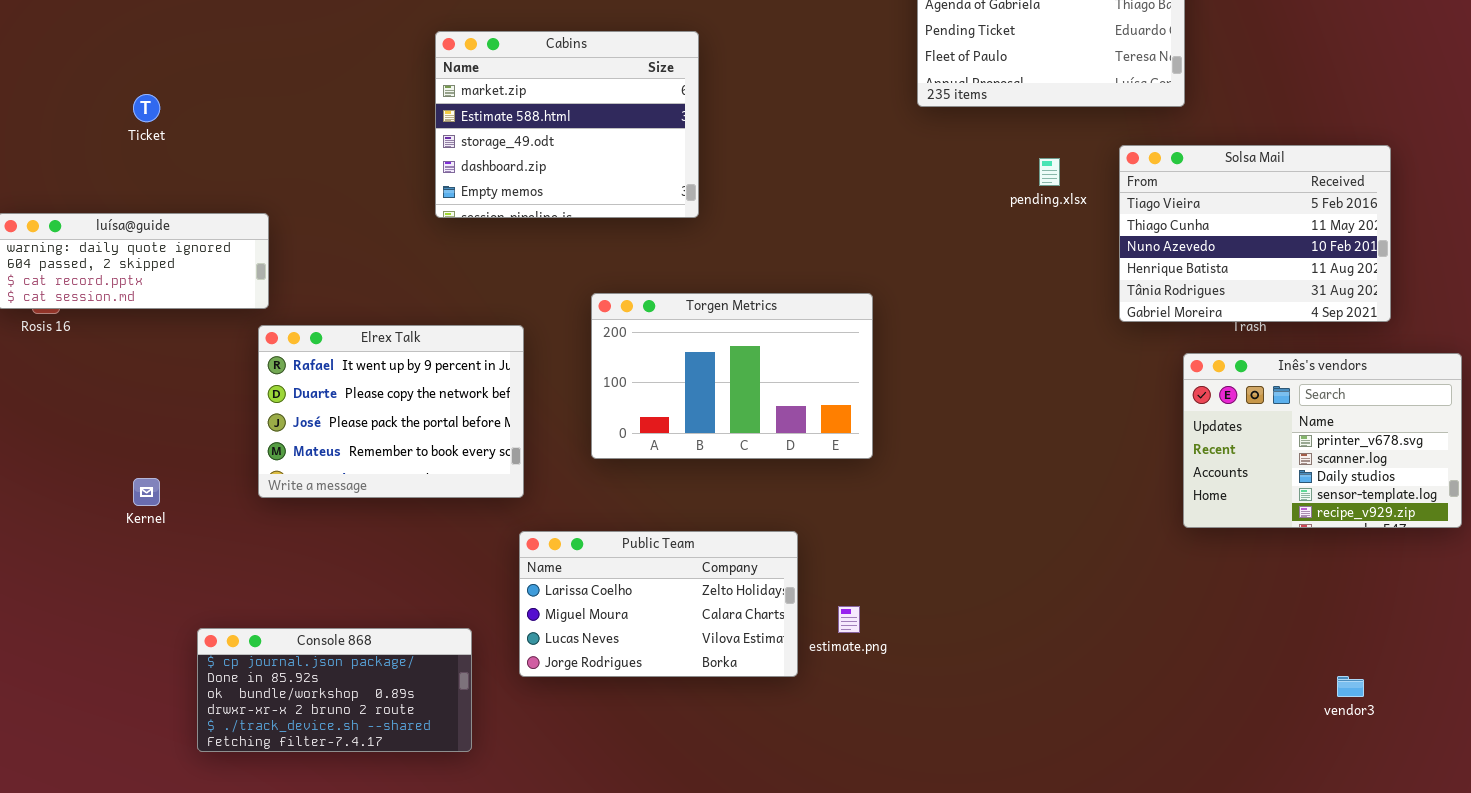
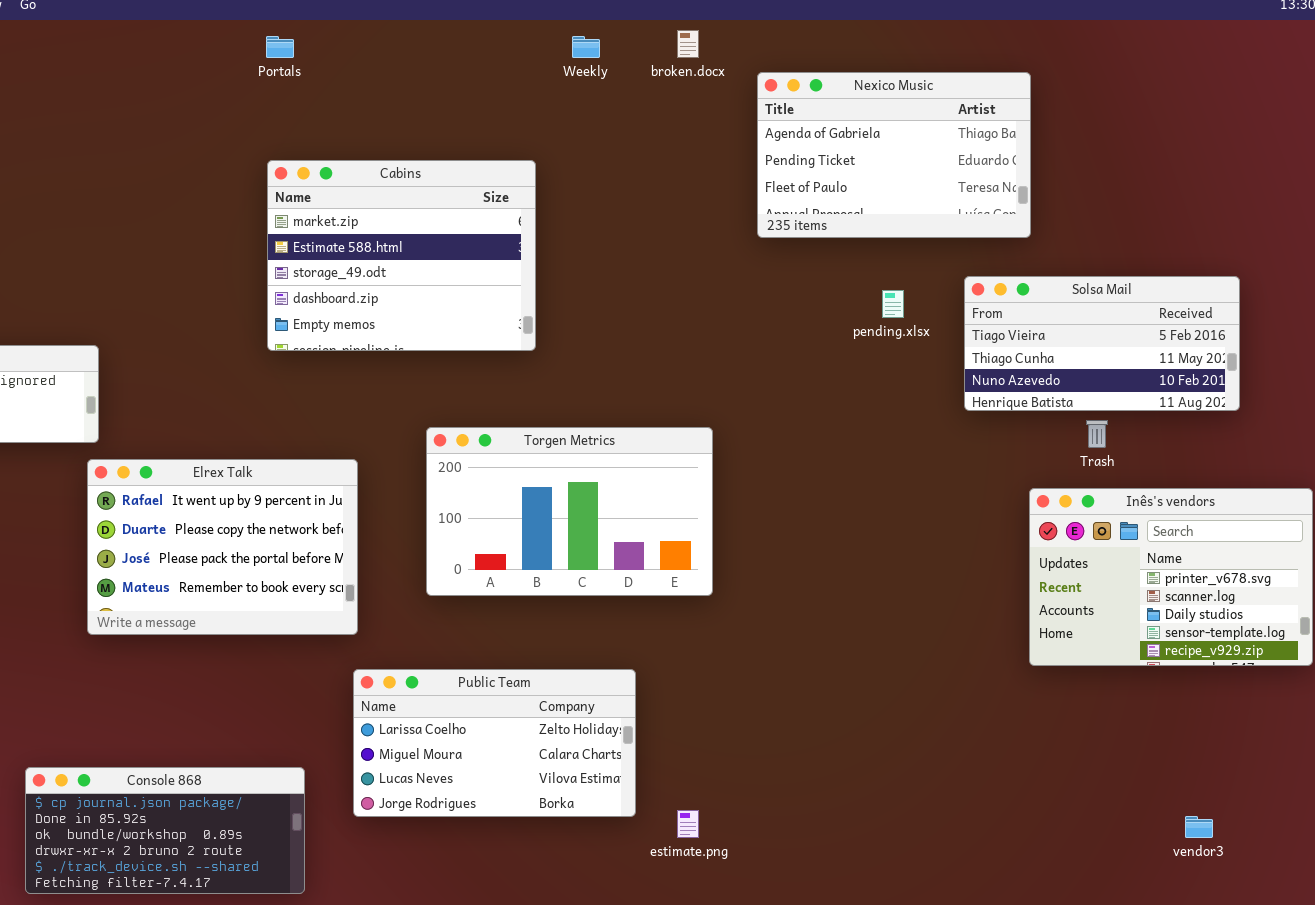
Solsa Mail: [1119,145,1391,322] -> [964,276,1240,411], resized
estimate.png: [838,606,860,633] -> [677,810,699,838], moved

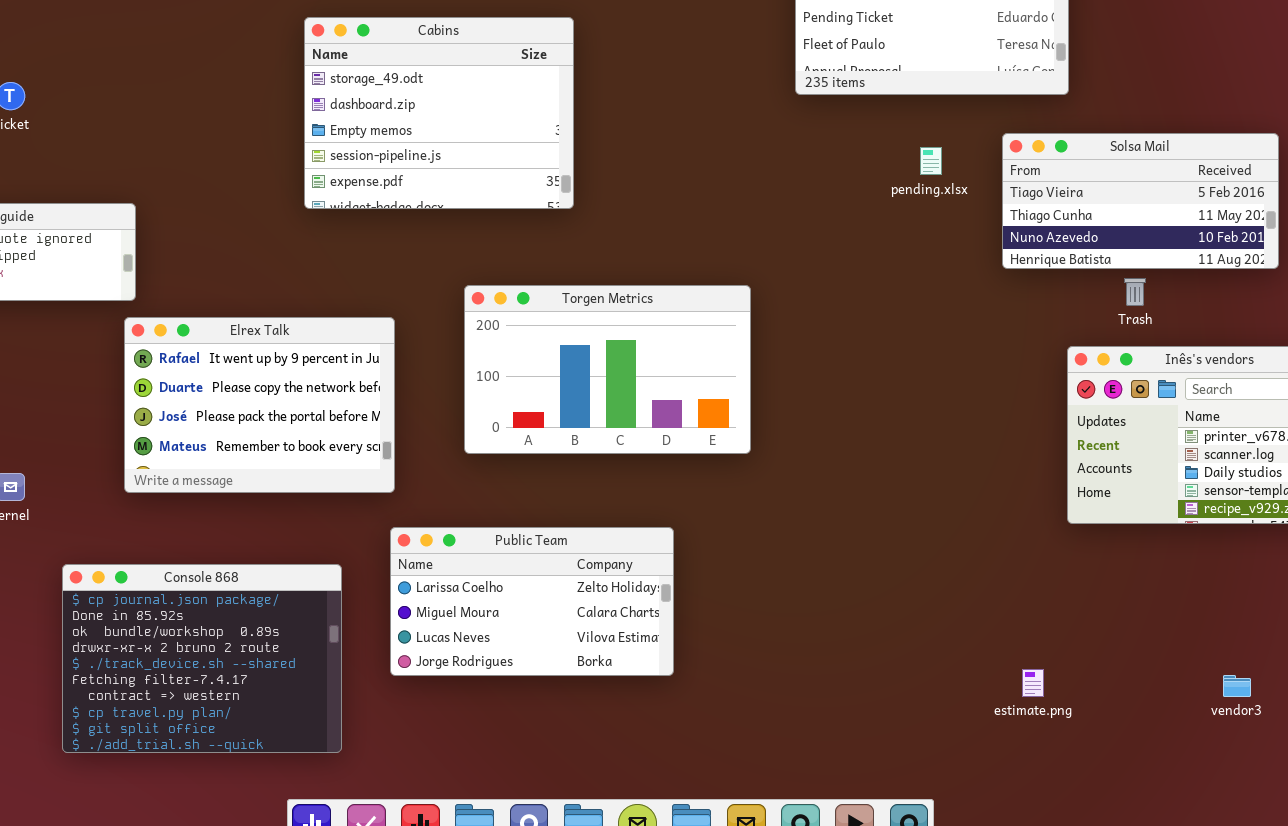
Cabins: [267,160,536,351] -> [304,17,574,209], scrolled down 2 rows
Console 868: [25,767,305,894] -> [62,564,342,753], resized
estimate.png: [677,810,699,838] -> [1022,669,1044,697], moved

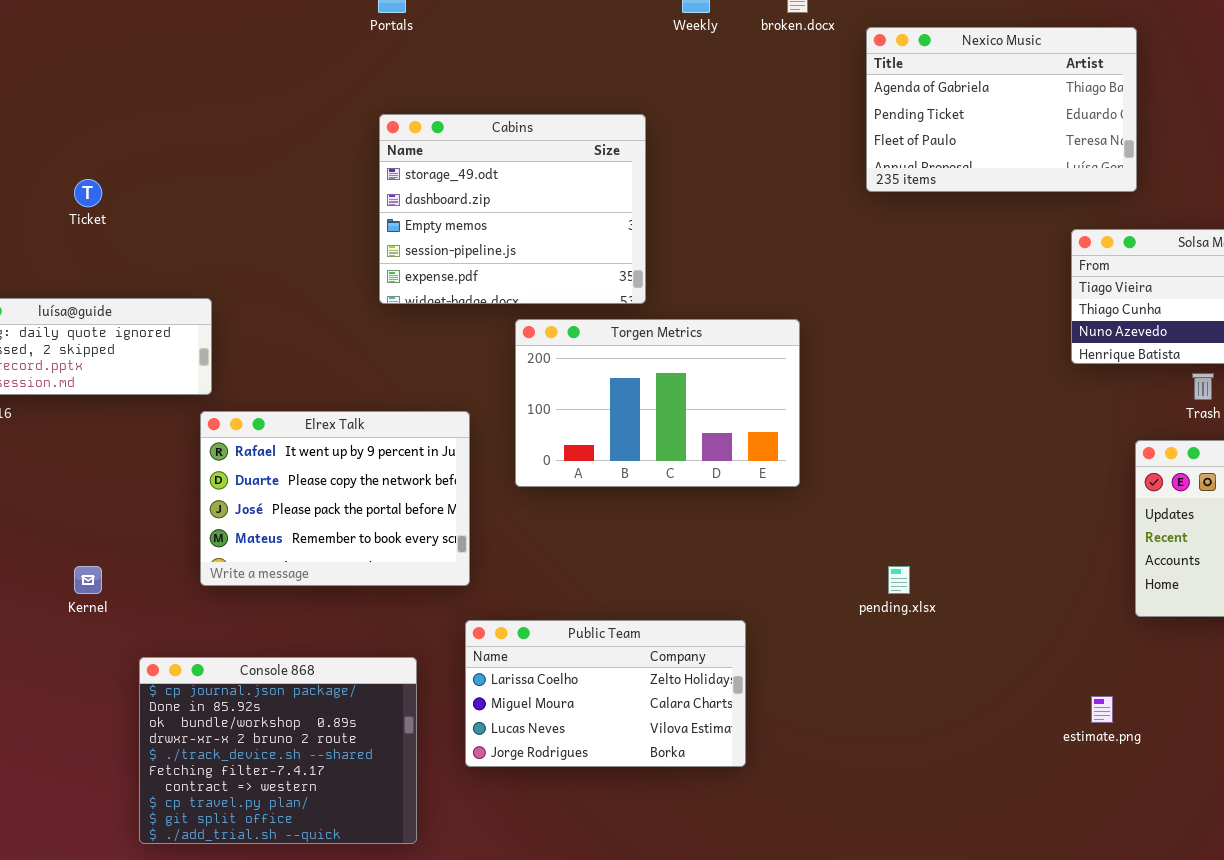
pending.xlsx: [920,147,942,175] -> [888,566,910,594], moved
Torgen Metrics: [464,285,751,454] -> [515,319,800,487], moved
estimate.png: [1022,669,1044,697] -> [1091,696,1113,723], moved

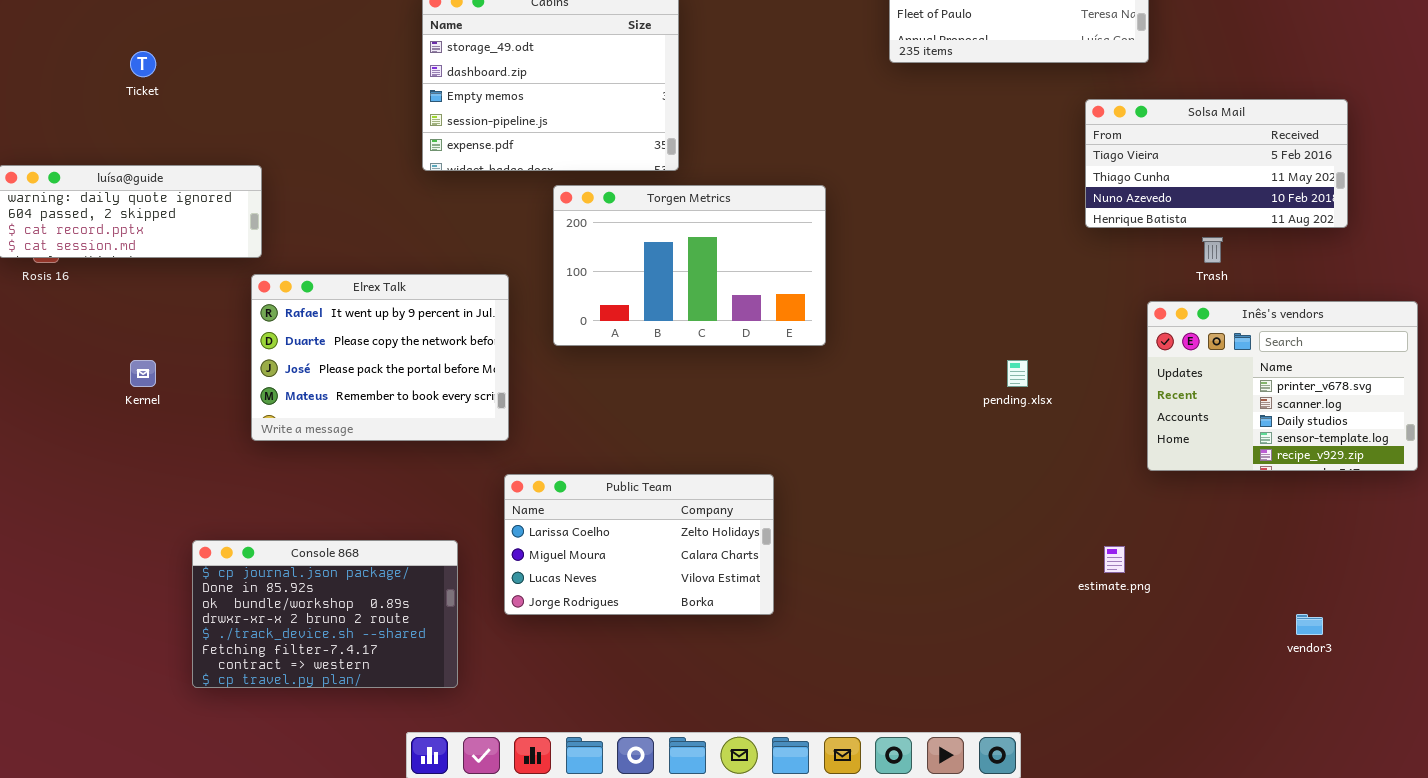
Kernel: [74,566,102,594] -> [130,360,156,387], moved
pending.xlsx: [888,566,910,594] -> [1007,360,1028,387], moved
Console 868: [139,657,417,844] -> [192,540,458,688], resized

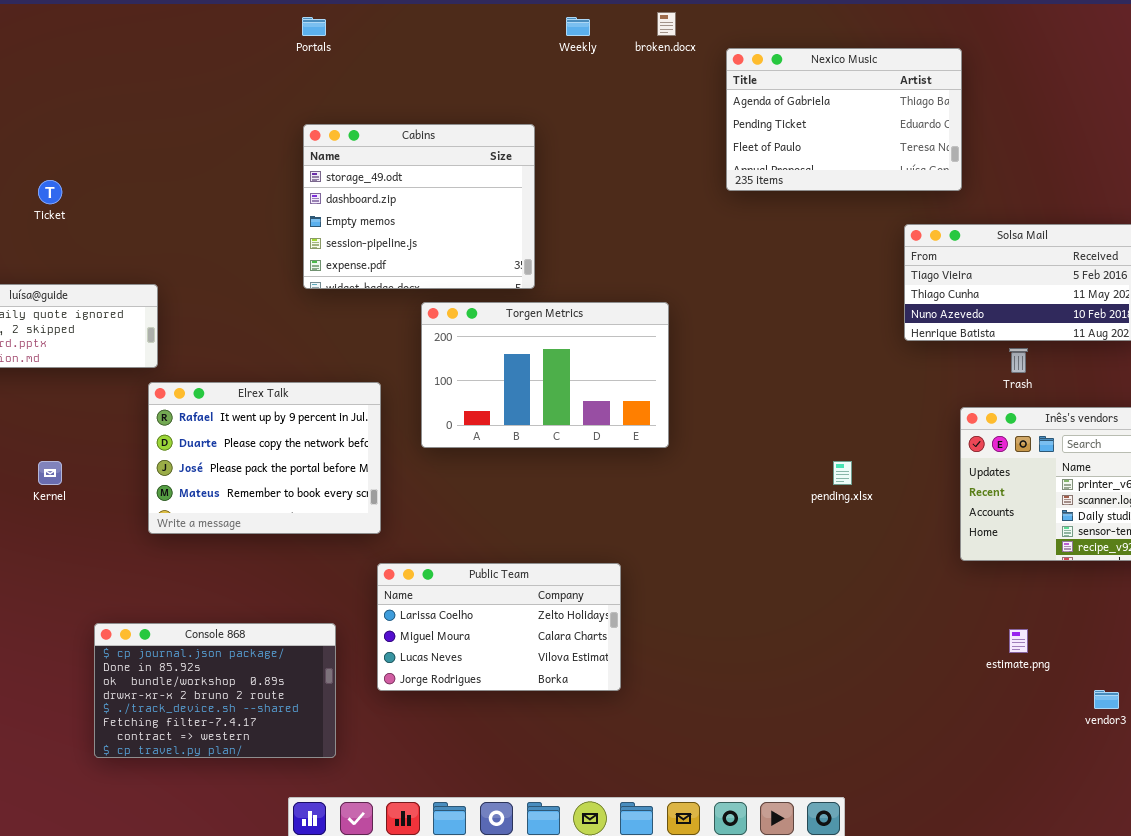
estimate.png: [1104,546,1125,573] -> [1009,629,1028,653], moved

